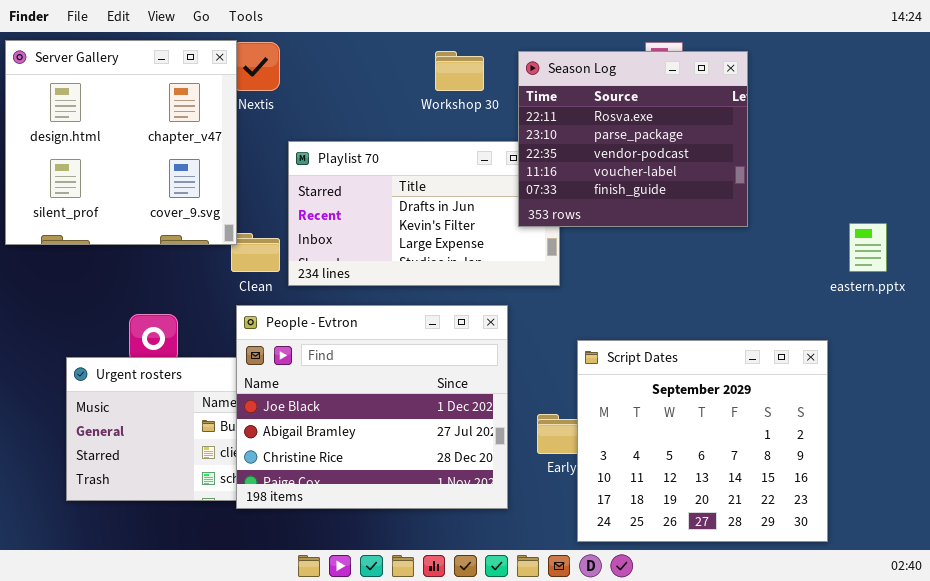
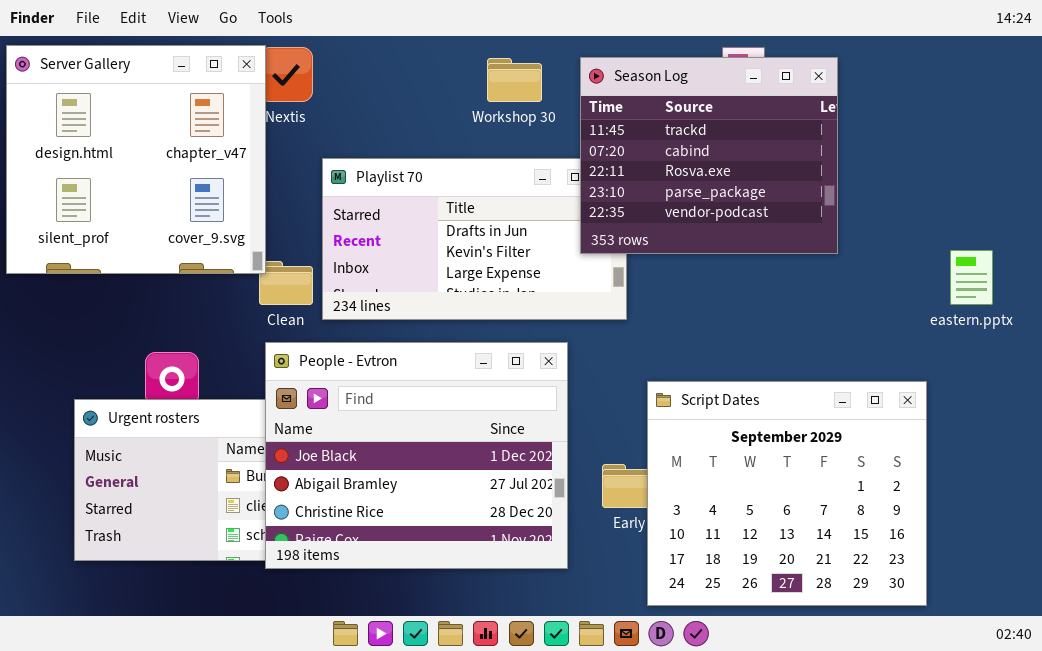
Season Log: [518,51,748,227] -> [580,57,838,254], scrolled up 2 rows

